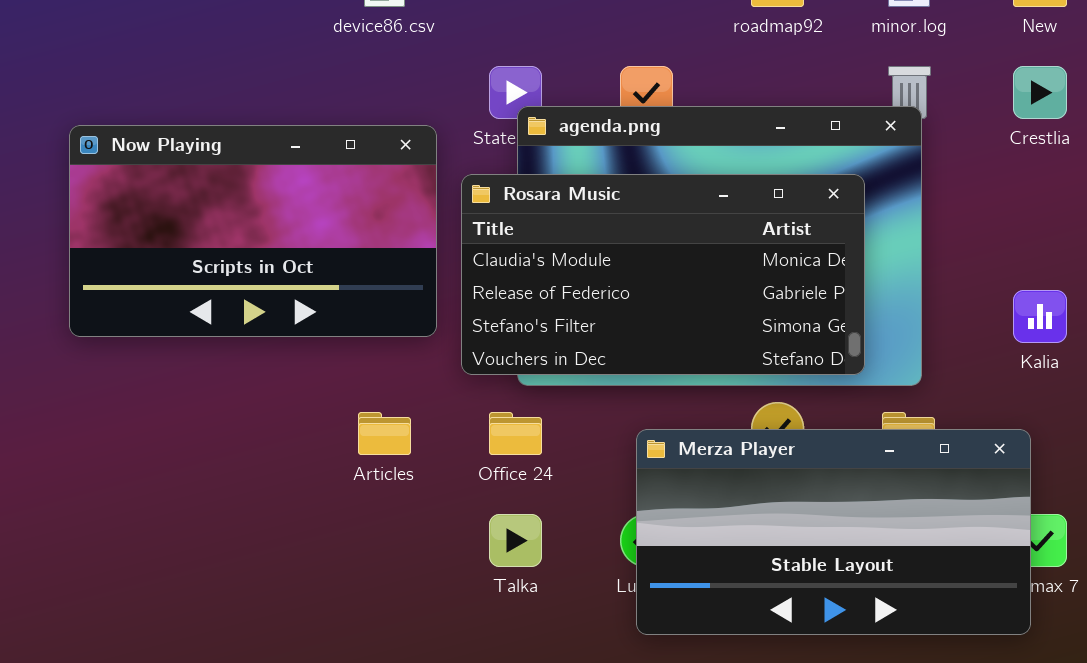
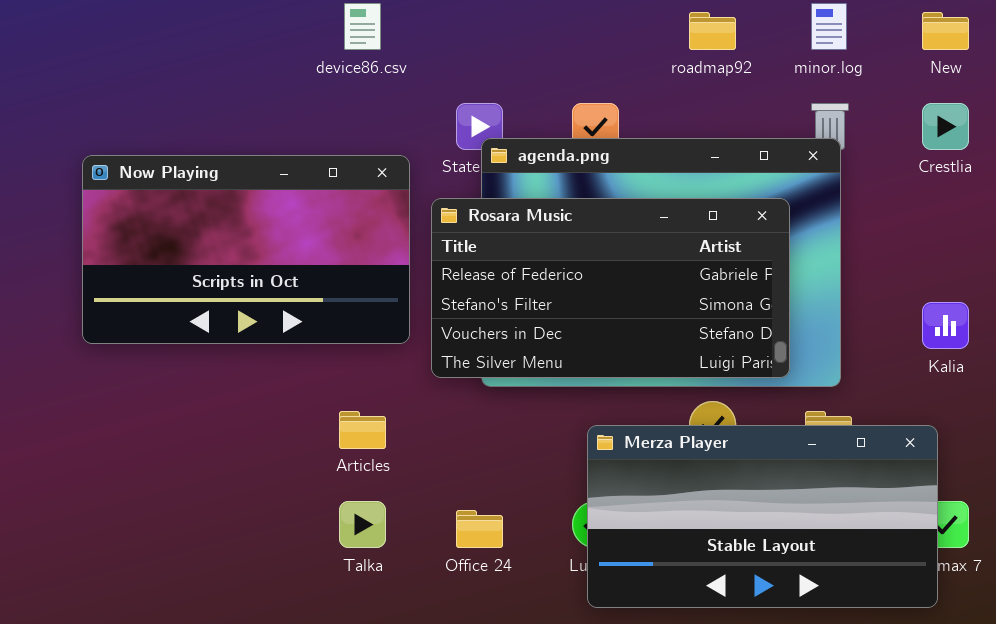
Rosara Music: [461,174,865,375] -> [431,198,790,378], scrolled down 1 row
Office 24: [489,412,542,455] -> [456,510,503,548], moved
Talka: [489,514,542,567] -> [339,501,386,548], moved

